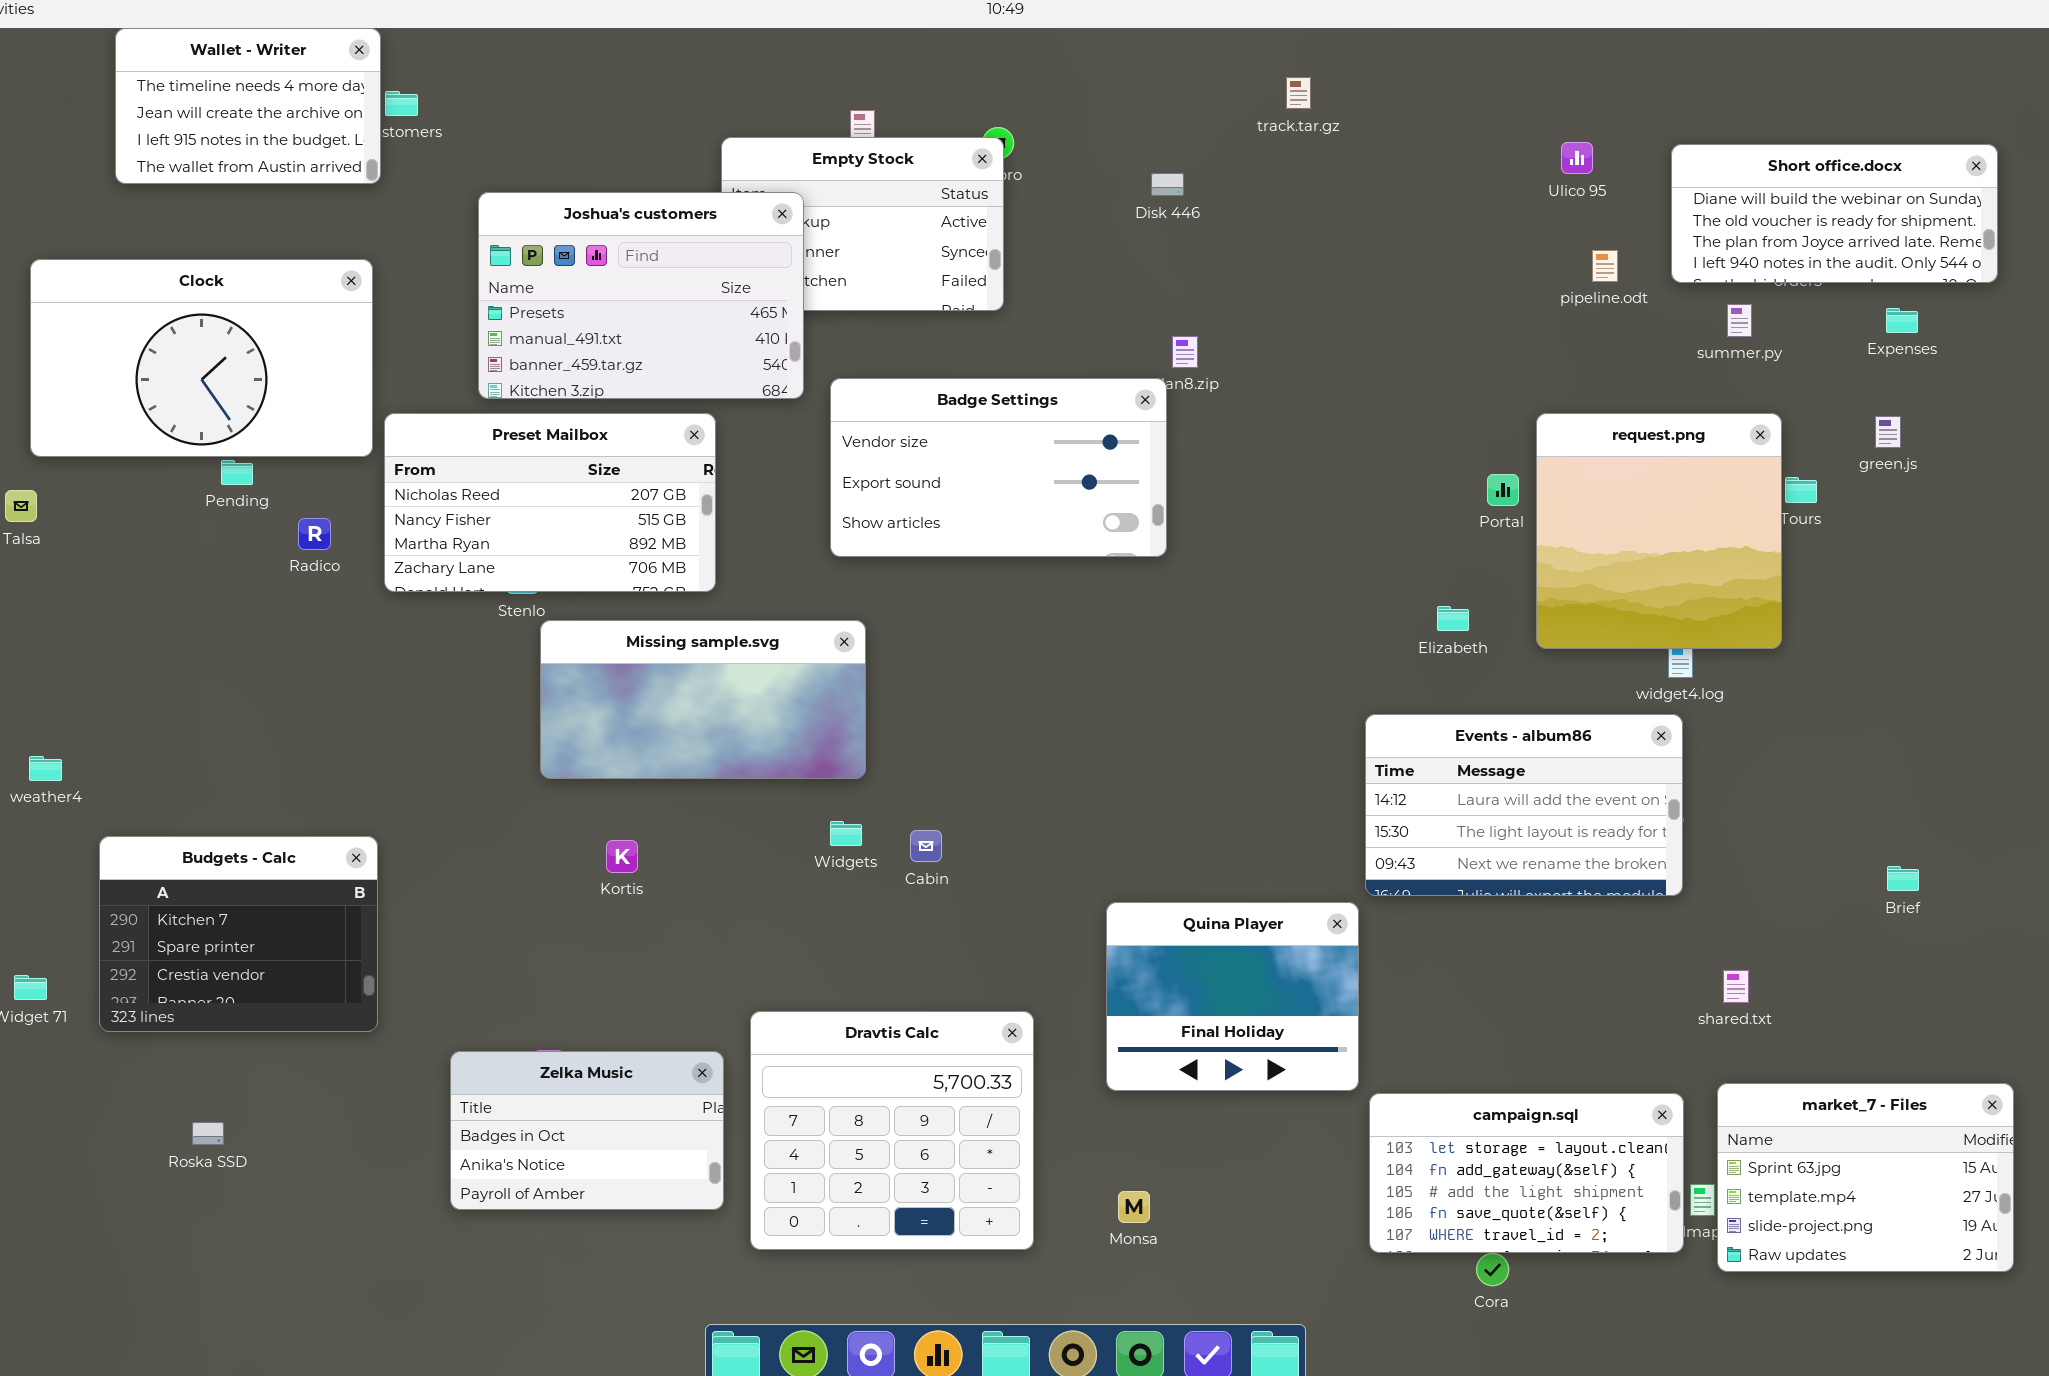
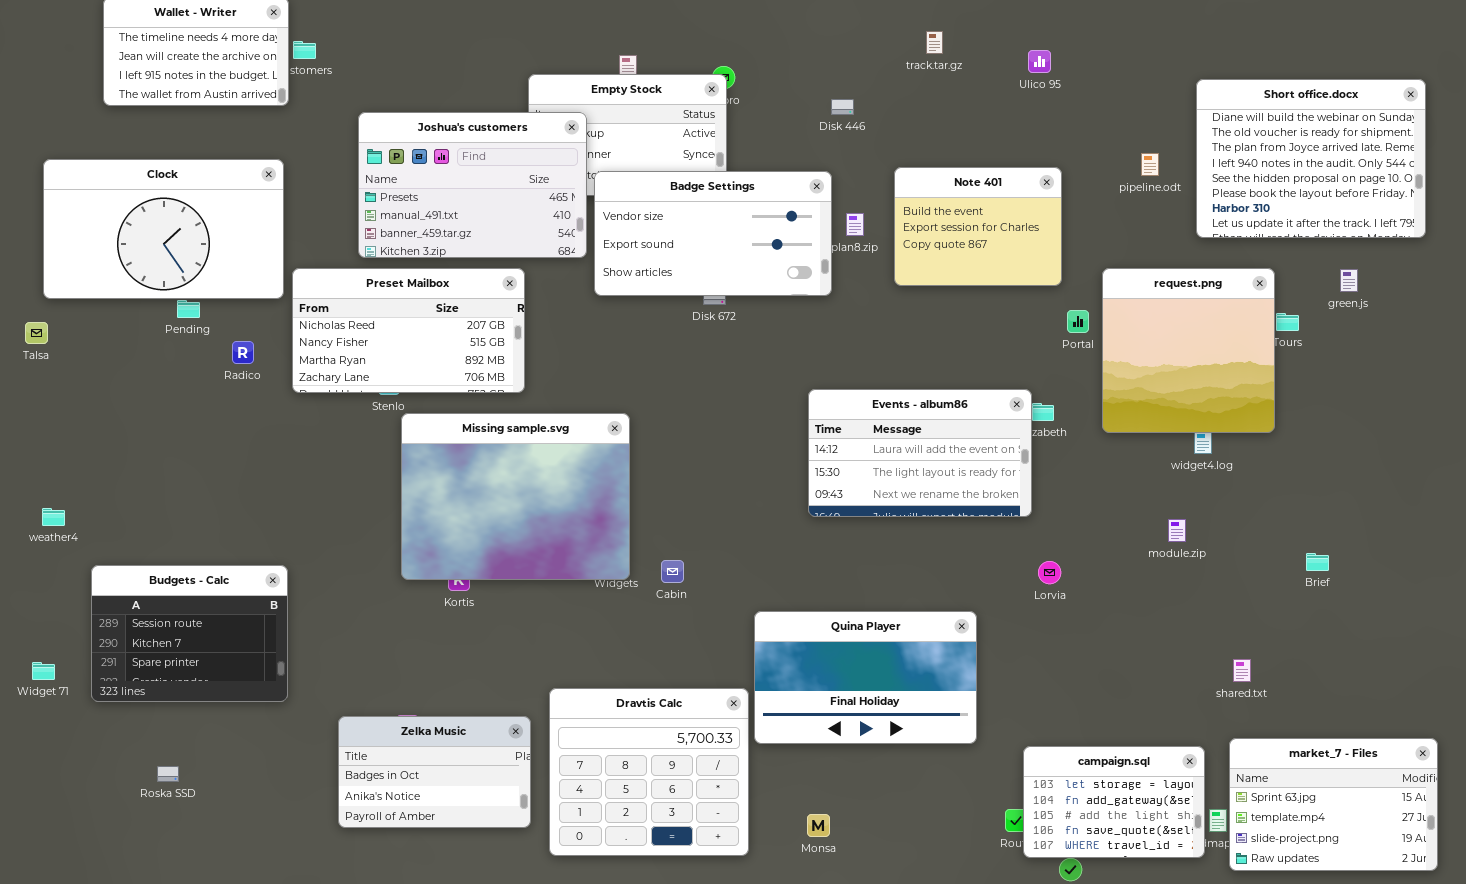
Ulico 95: [1561,142,1593,174] -> [1028,50,1051,73], moved
Short office.docx: [1671,144,1998,283] -> [1196,79,1426,238], resized
Note 401: none -> [894,167,1062,286], opened
Badge Settings: [830,378,1167,557] -> [594,171,832,296], moved
Missing sample.svg: [540,620,866,779] -> [401,413,630,580], resized
Events - album86: [1365,714,1683,896] -> [808,389,1032,517], moved
Budgets - Calc: [99,836,378,1032] -> [91,565,288,702], scrolled up 1 row
Brief: [1887,866,1919,891] -> [1306,553,1329,571], moved
Quina Player: [1106,902,1359,1091] -> [754,611,977,744], resized
campaign.sql: [1369,1093,1684,1253] -> [1023,746,1205,858], resized

